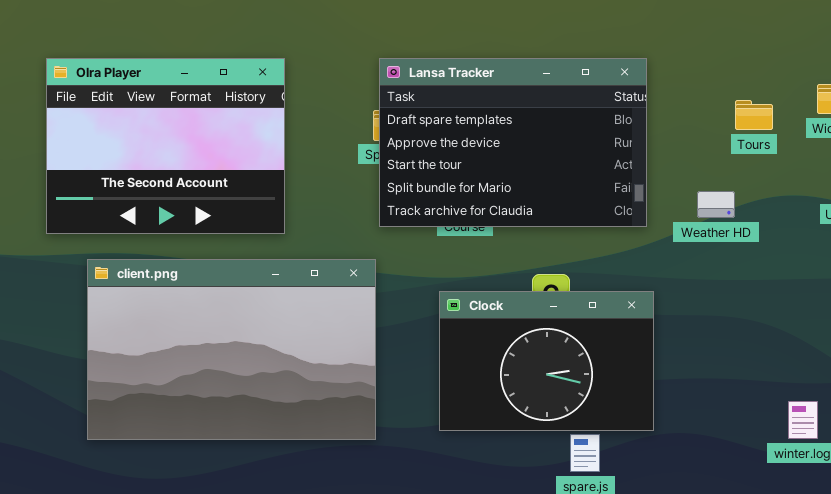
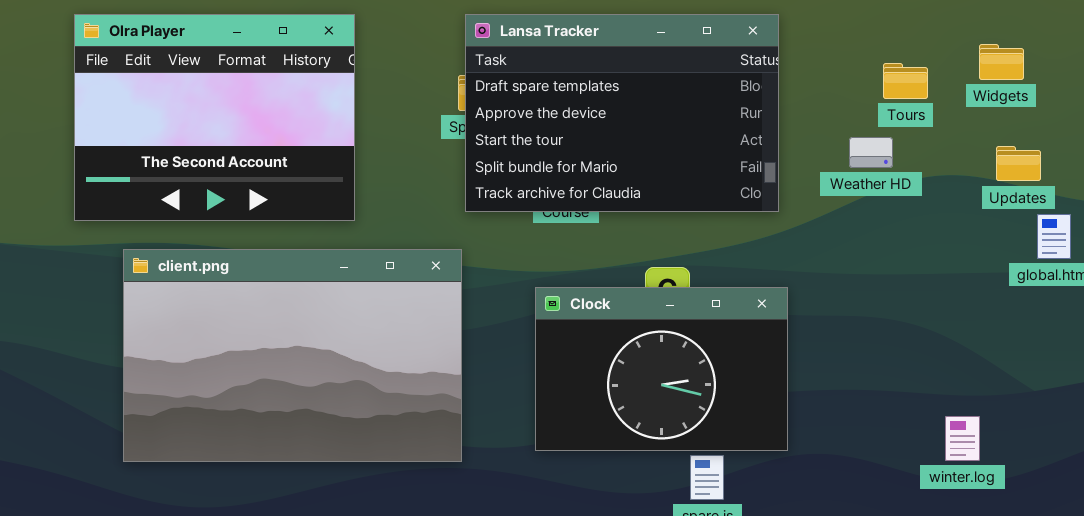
Weather HD: [697,191,735,218] -> [849,137,893,168], moved

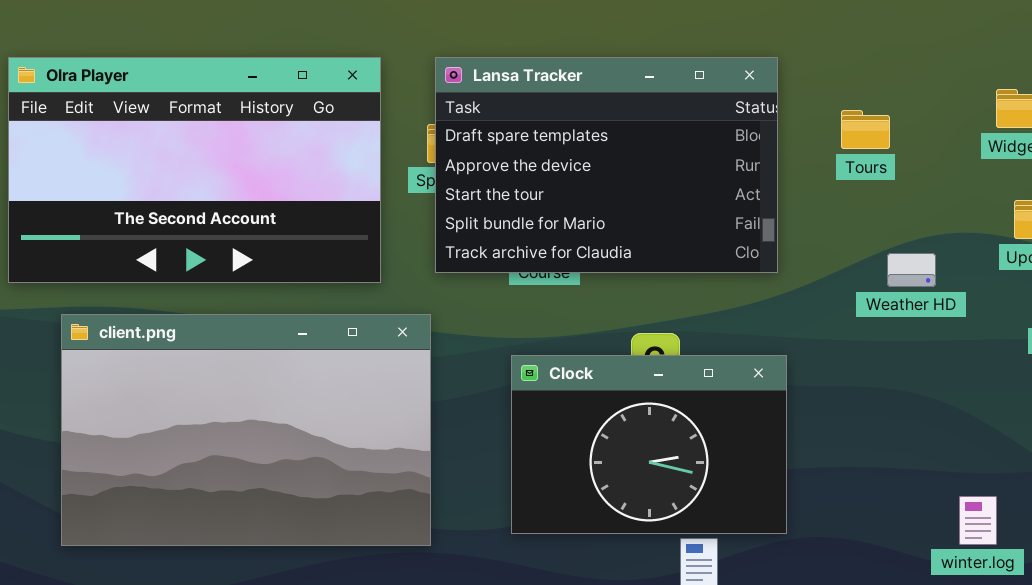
Olra Player: [74,14,355,221] -> [8,57,381,283], resized
Tours: [883,63,928,99] -> [841,110,890,149], moved
Weather HD: [849,137,893,168] -> [887,253,936,287], moved

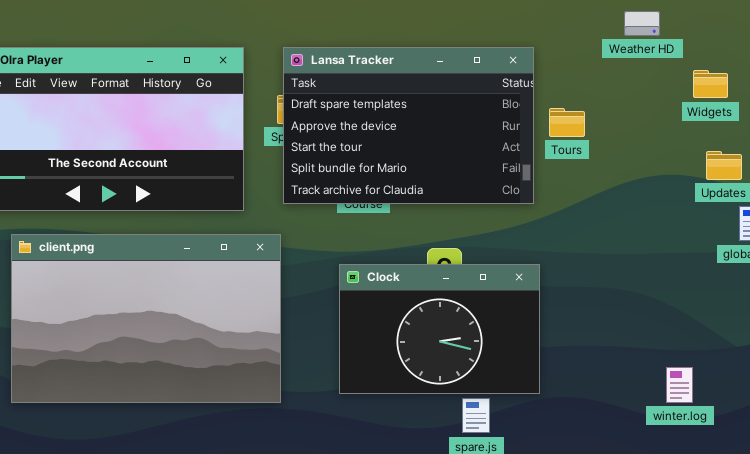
Tours: [841,110,890,149] -> [549,108,585,137], moved
Weather HD: [887,253,936,287] -> [624,11,660,36], moved

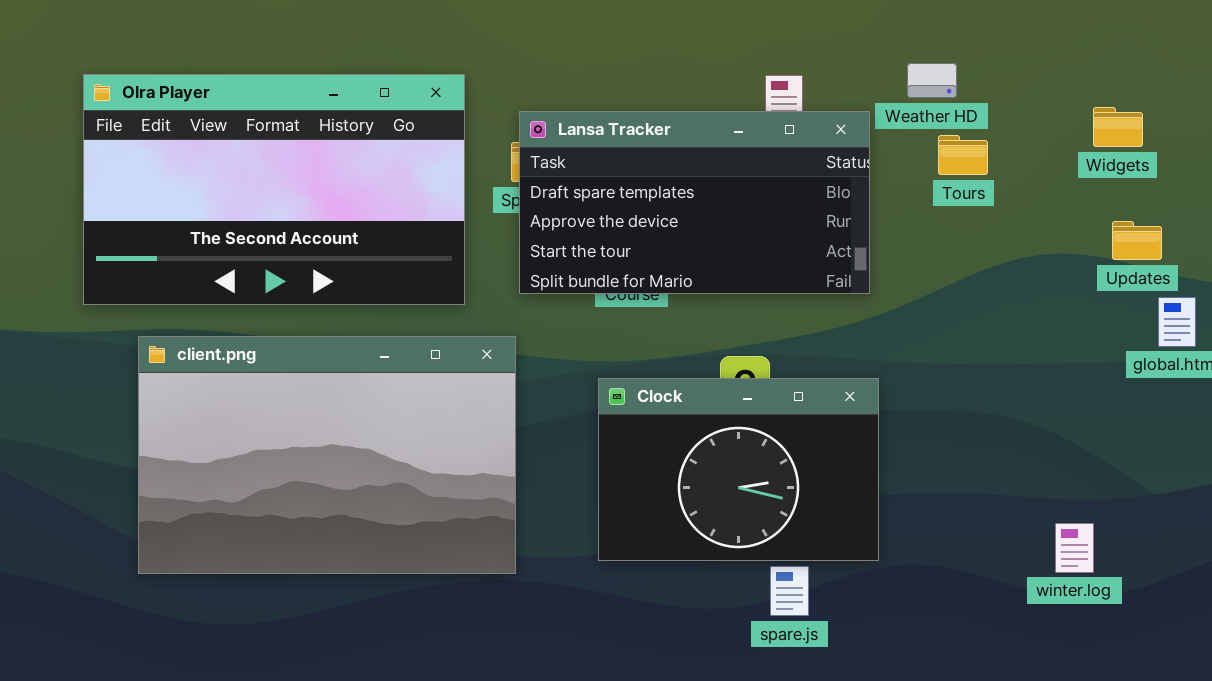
Weather HD: [624,11,660,36] -> [907,63,957,98], moved
Lansa Tracker: [283,47,534,204] -> [519,111,870,294], resized
Tours: [549,108,585,137] -> [938,135,988,175], moved

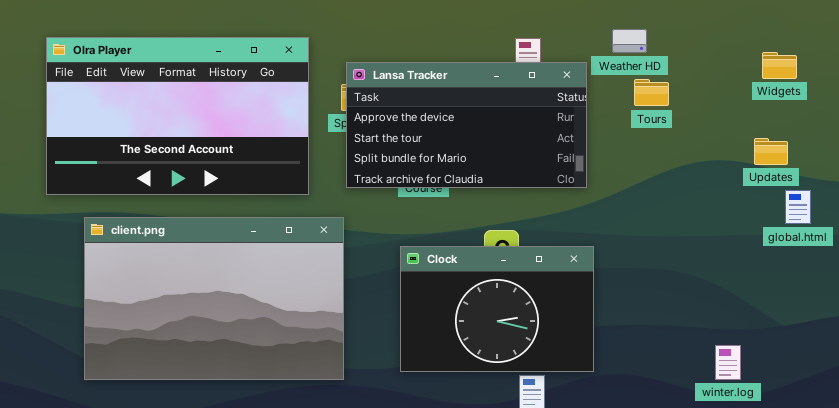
Widgets: [1093,107,1143,147] -> [762,52,797,79], moved
Lansa Tracker: [519,111,870,294] -> [346,62,587,188], scrolled down 1 row

